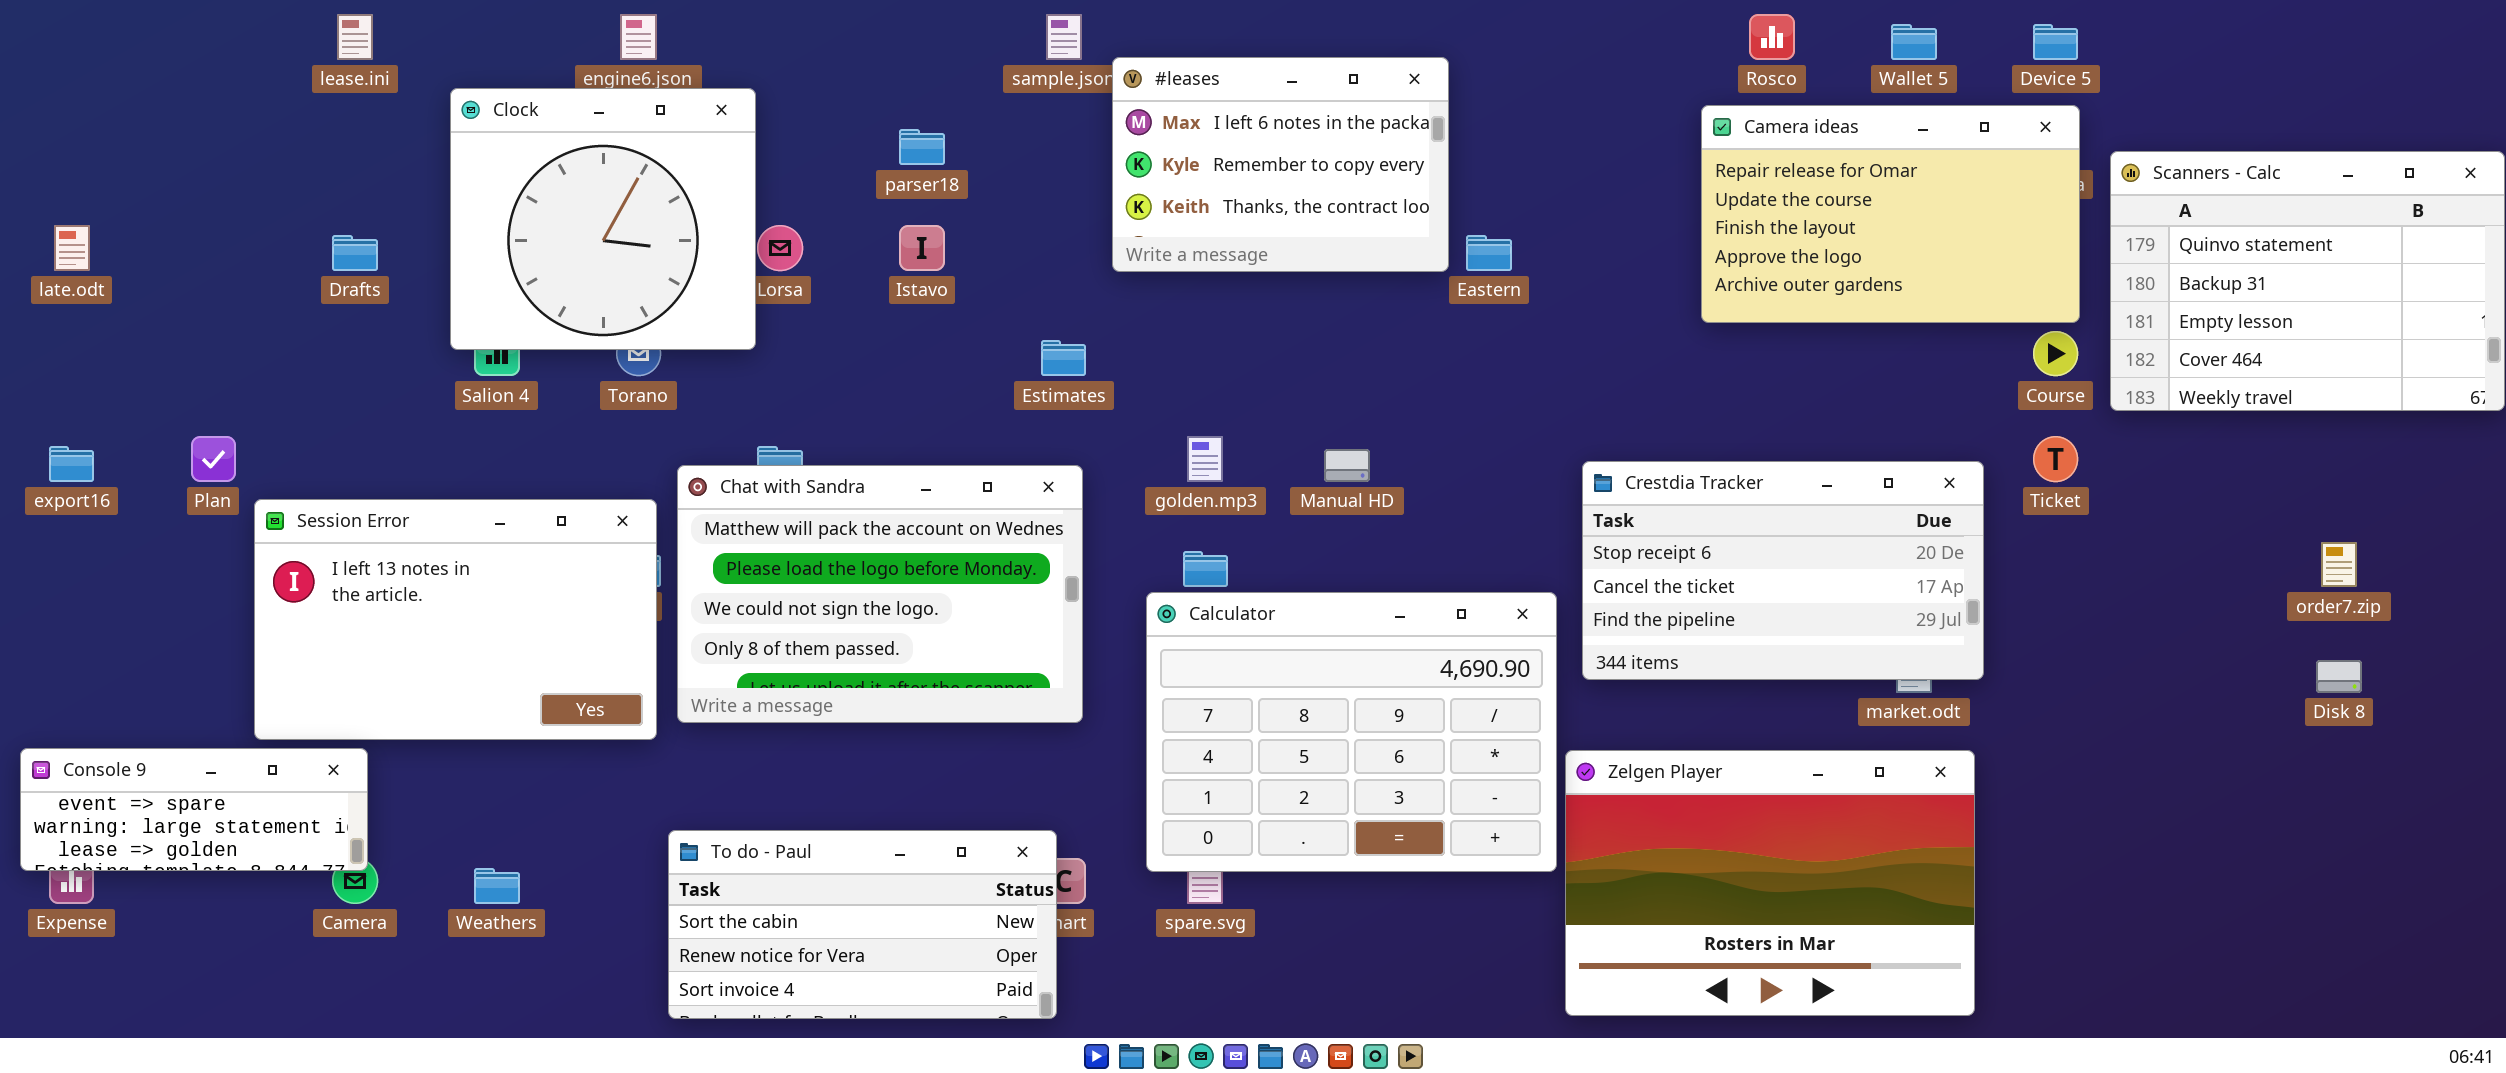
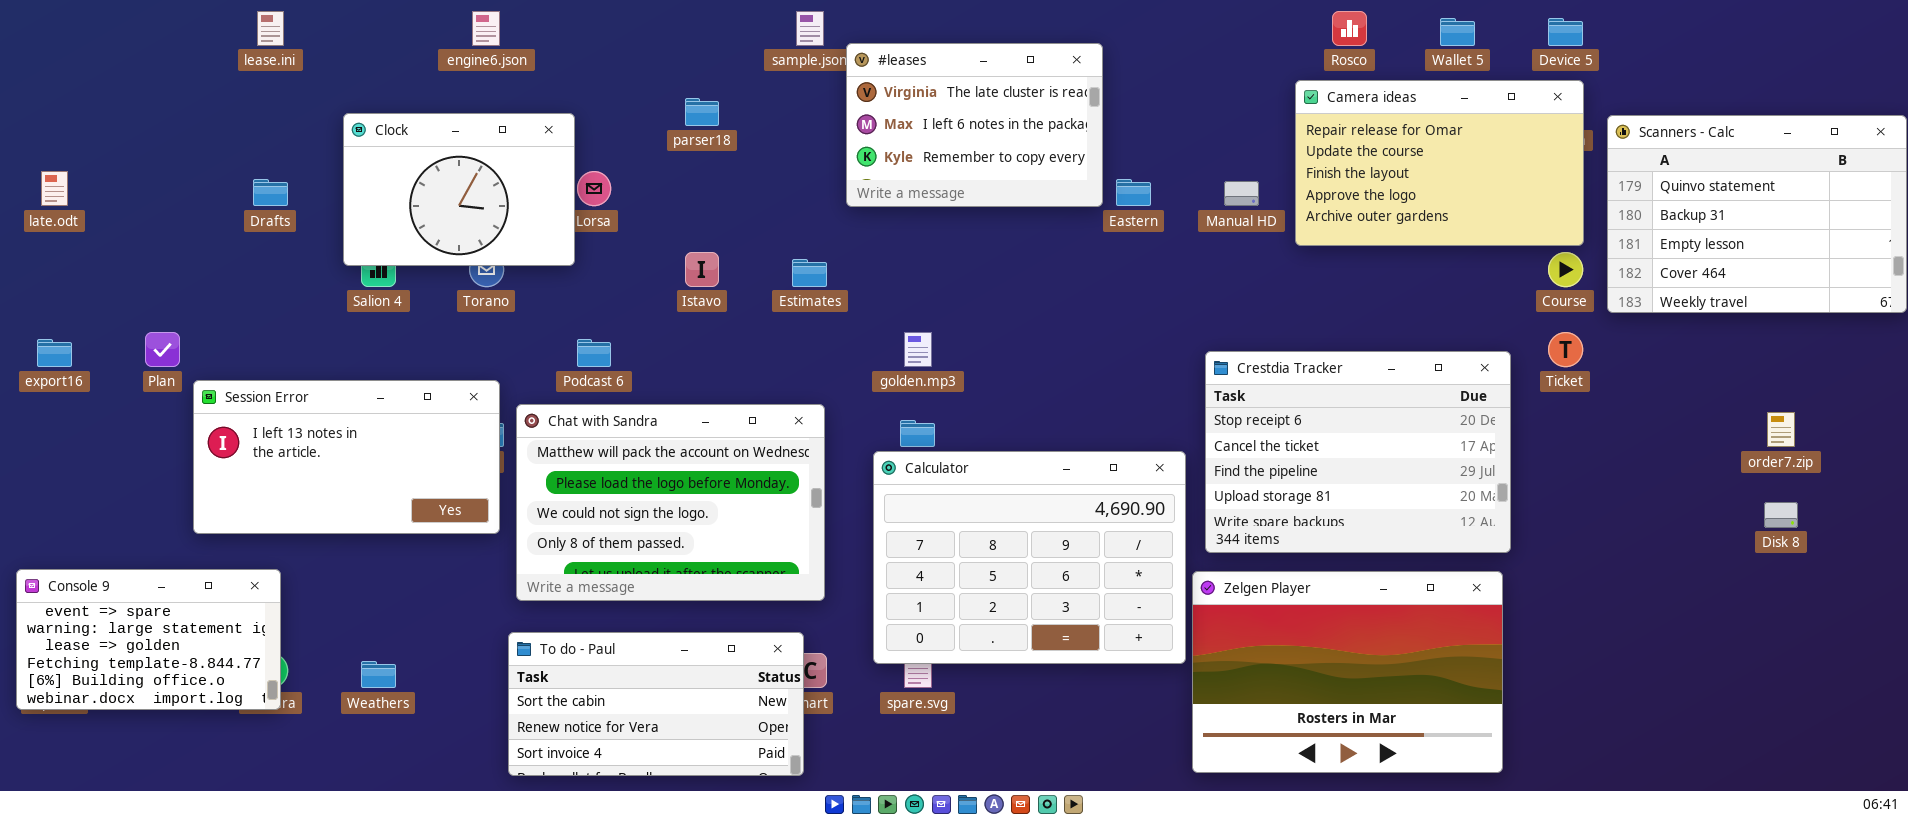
#leases: [1112,57,1449,272] -> [846,43,1103,207], scrolled up 1 row
Clock: [450,88,756,350] -> [343,113,575,266], resized
Istavo: [899,225,945,271] -> [685,252,719,287], moved
Manual HD: [1324,449,1370,482] -> [1224,181,1259,206], moved
Crestdia Tracker: [1582,461,1984,680] -> [1205,351,1511,553], resized
Chat with Sandra: [677,465,1083,723] -> [516,404,825,601], moved
Session Error: [254,499,657,740] -> [193,380,500,534], resized
Console 9: [20,748,368,871] -> [16,569,281,710], resized

